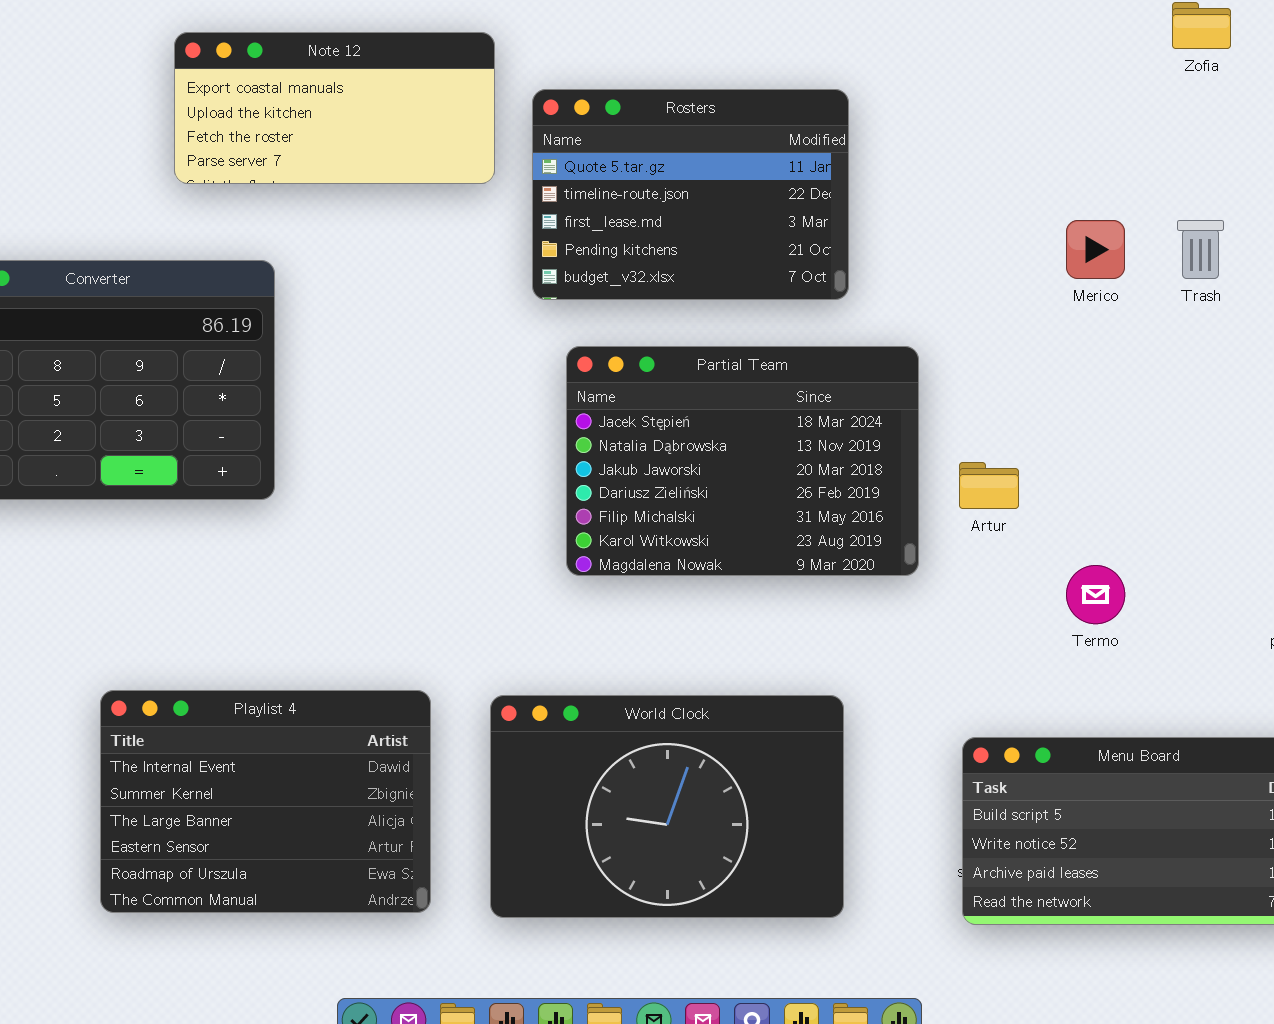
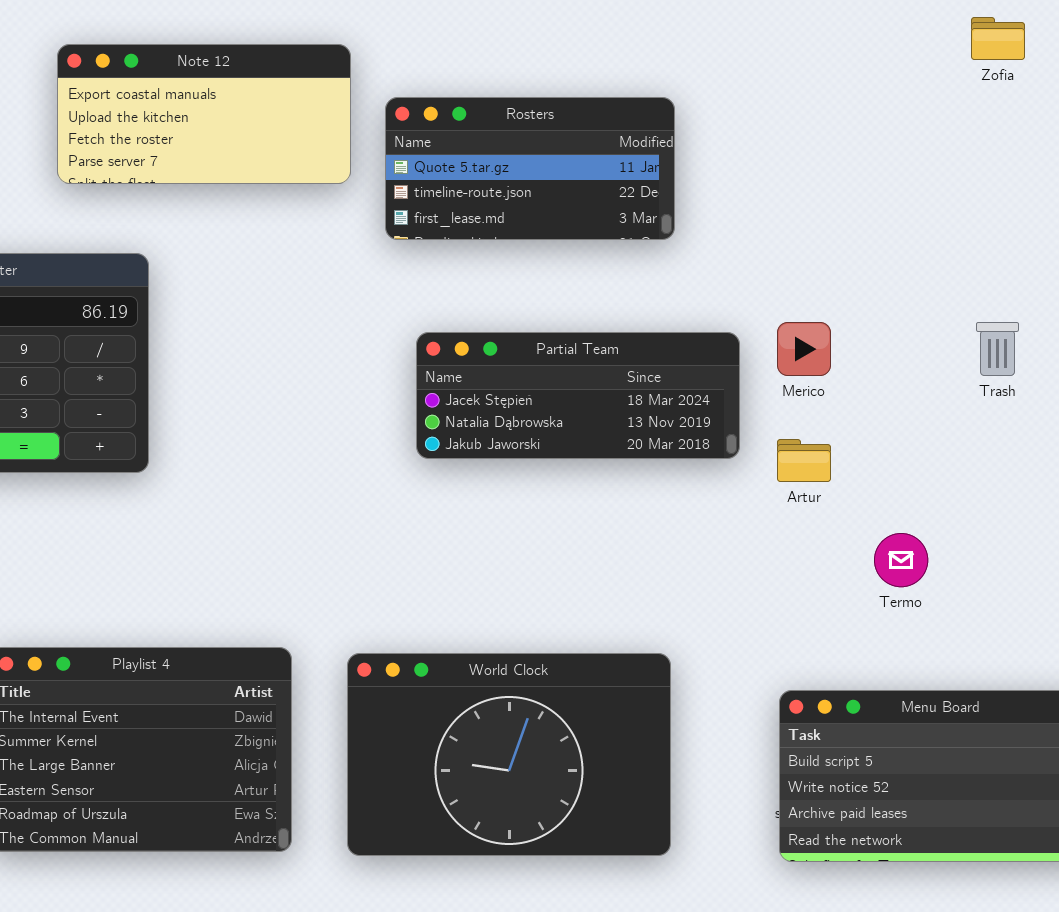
Rosters: [532,89,849,300] -> [385,97,675,240], resized
Merico: [1066,220,1125,279] -> [777,322,831,376], moved
Trash: [1177,220,1224,279] -> [976,322,1019,376], moved
Partial Team: [566,346,919,576] -> [416,332,740,459], resized

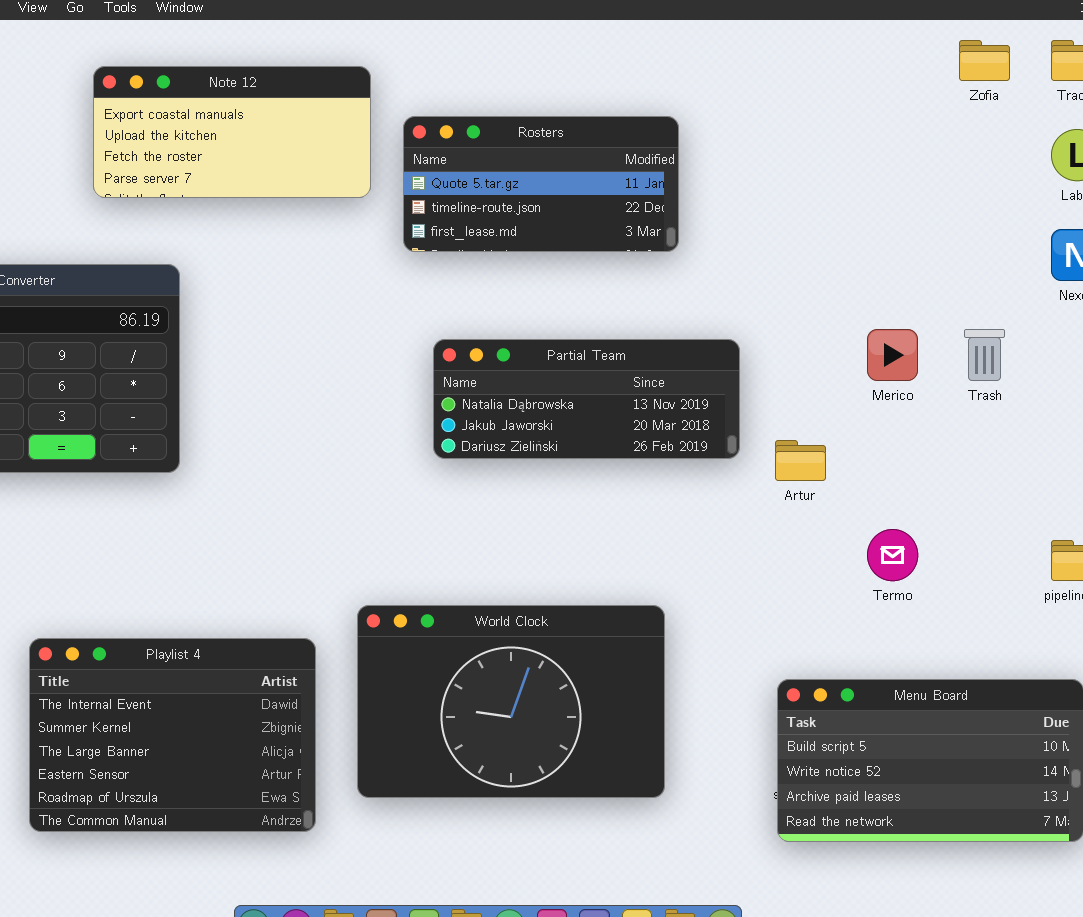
Merico: [777,322,831,376] -> [867,329,918,381], moved
Partial Team: [416,332,740,459] -> [433,339,740,459], scrolled down 1 row
World Clock: [347,653,671,856] -> [357,605,665,798], moved

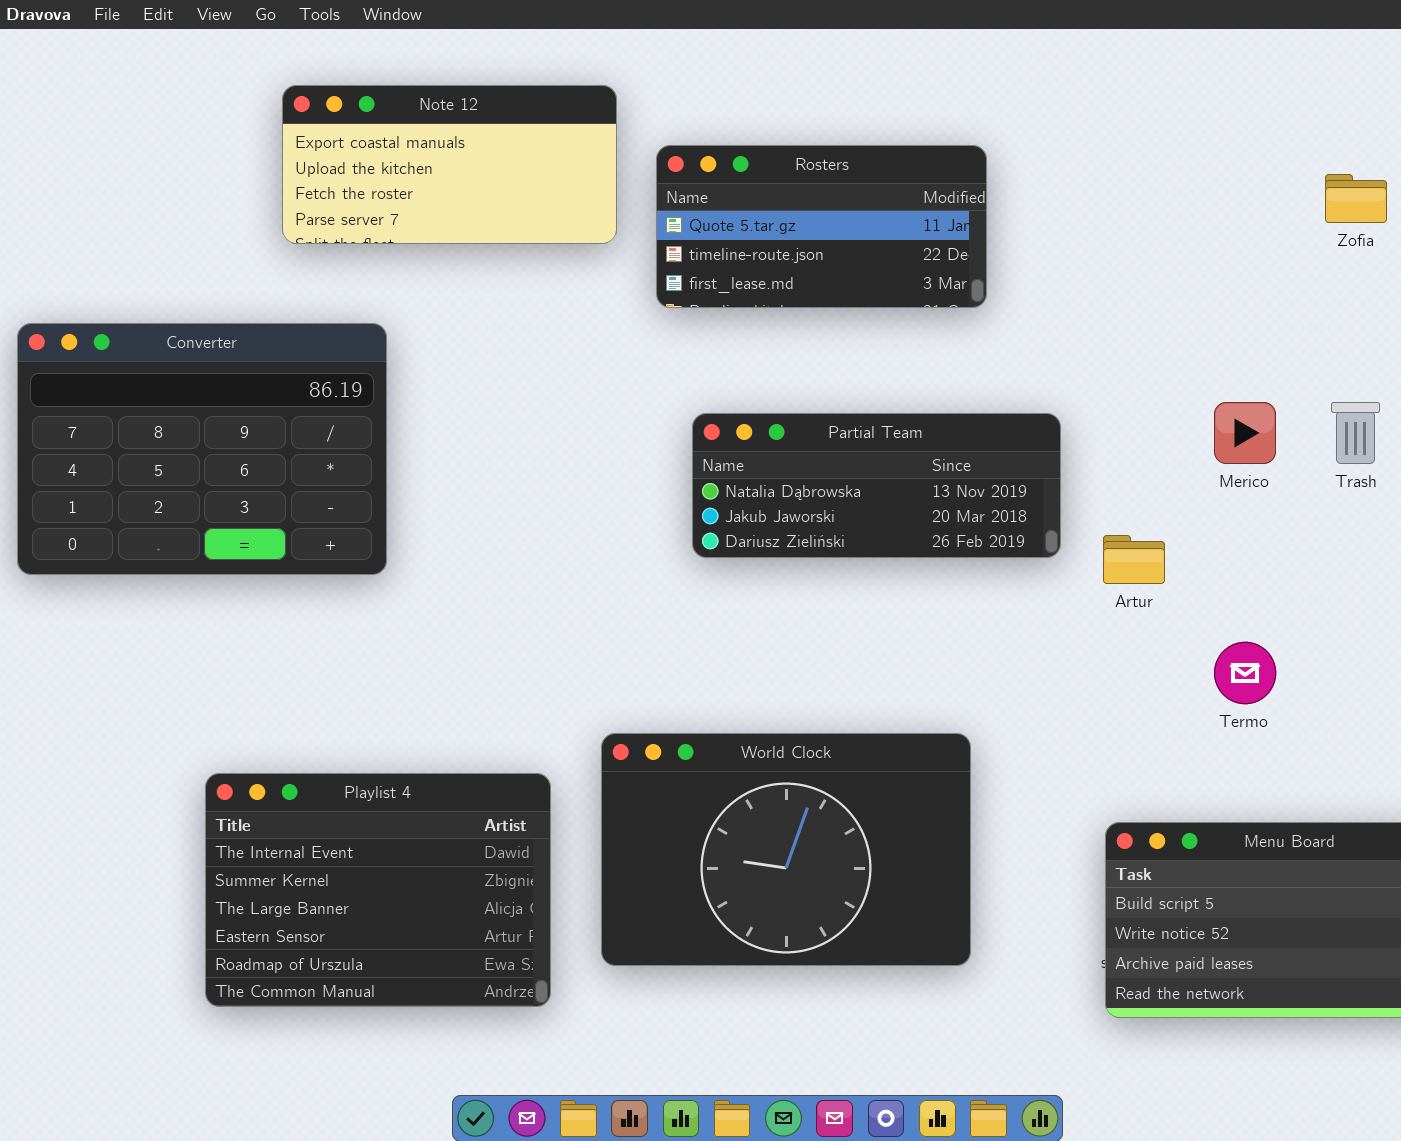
Zofia: [959,40,1010,81] -> [1325,174,1387,223], moved

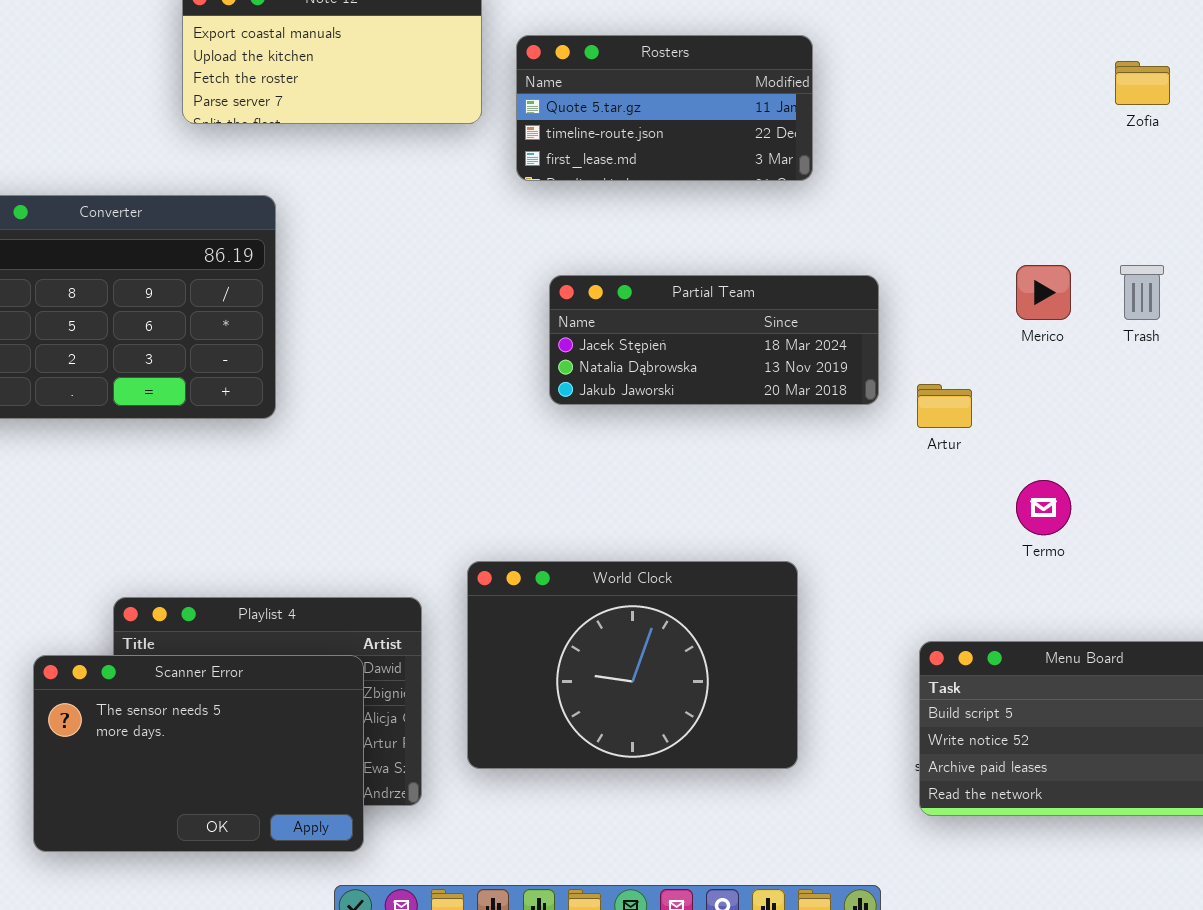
Partial Team: [692,413,1061,558] -> [549,275,879,405], scrolled up 1 row
Scanner Error: none -> [33,655,364,852], opened

